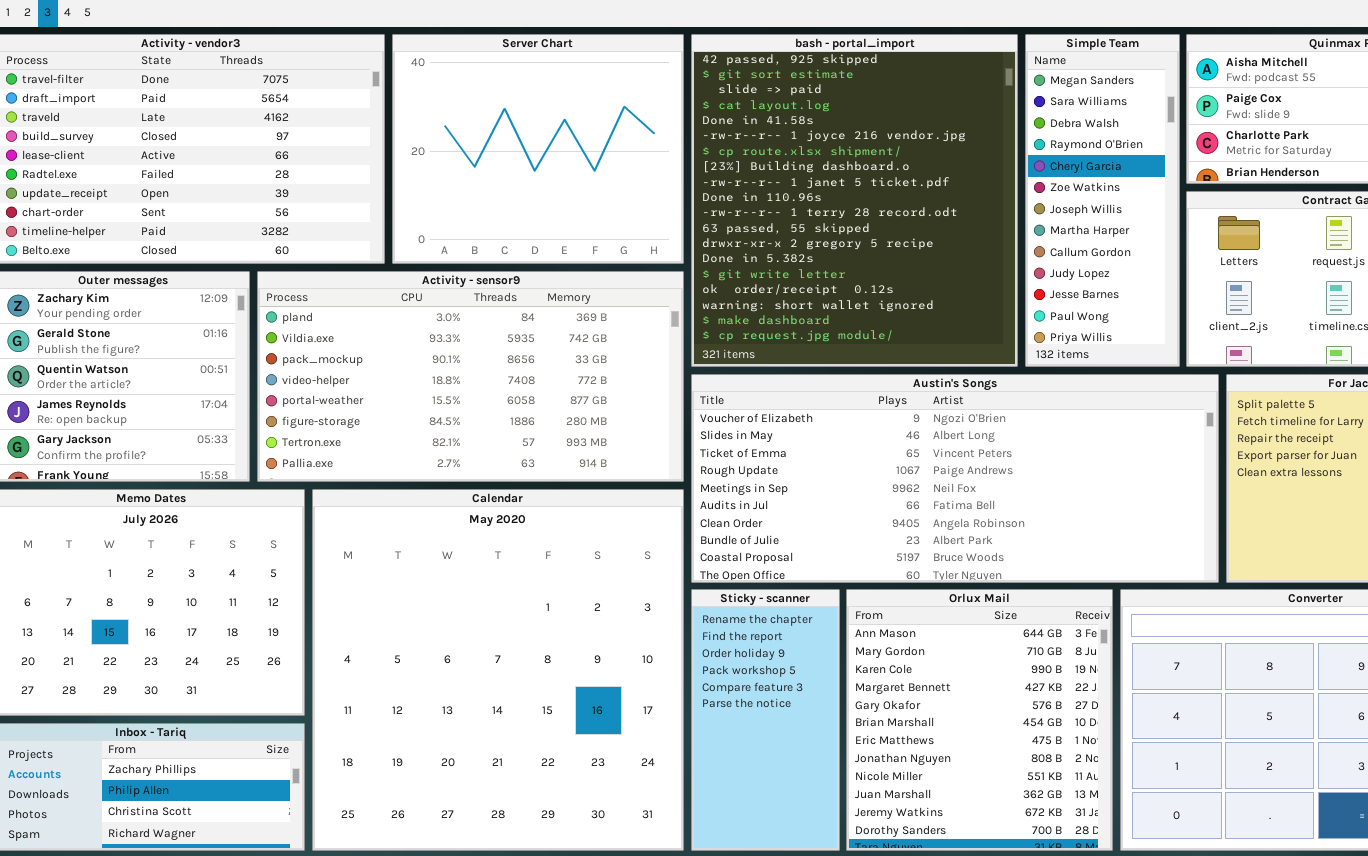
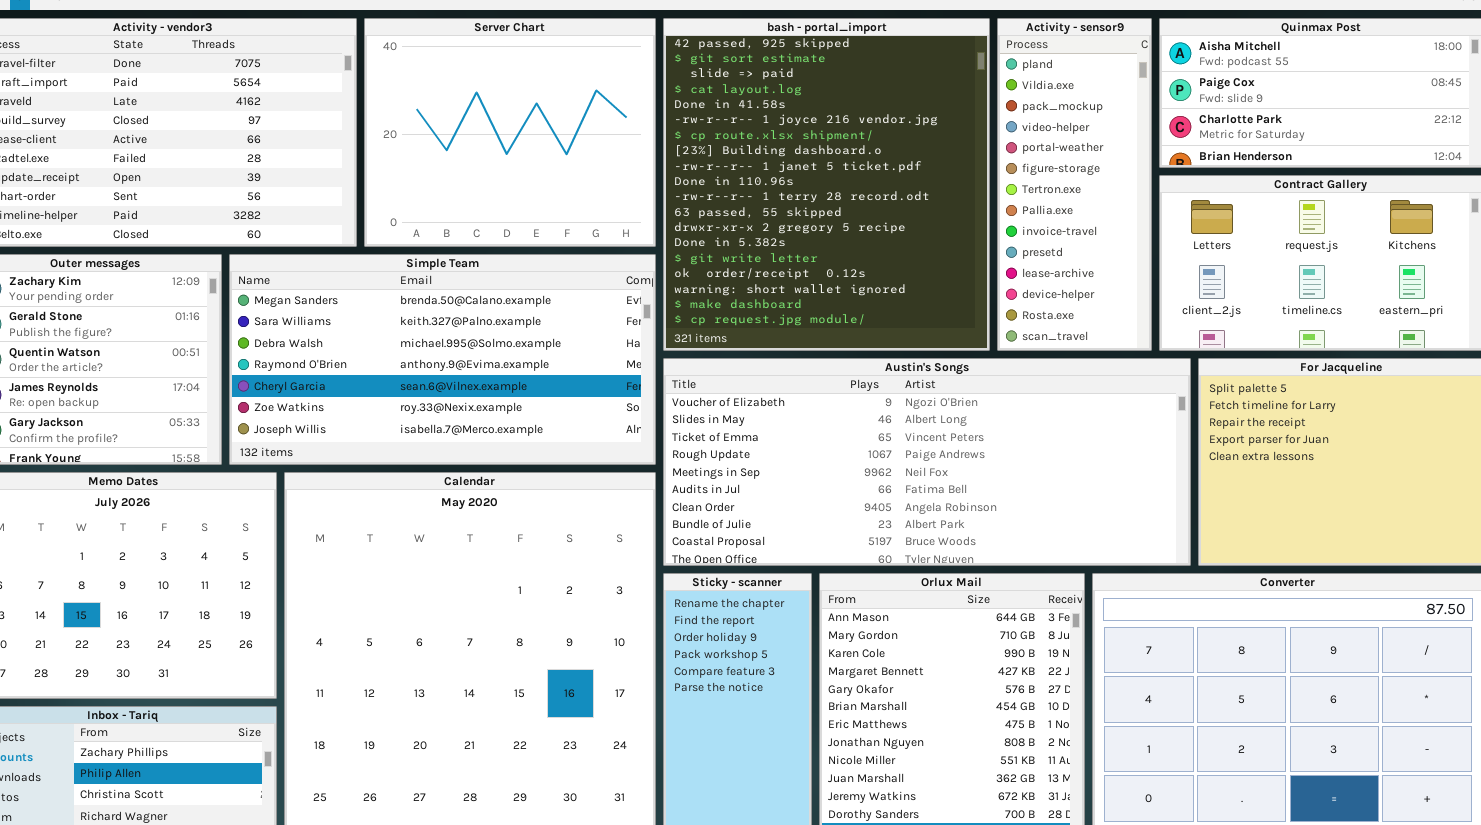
Simple Team: [1025,34,1180,367] -> [229,254,656,465], moved, resized
Activity - sensor9: [257,271,684,482] -> [997,18,1152,351], moved, resized

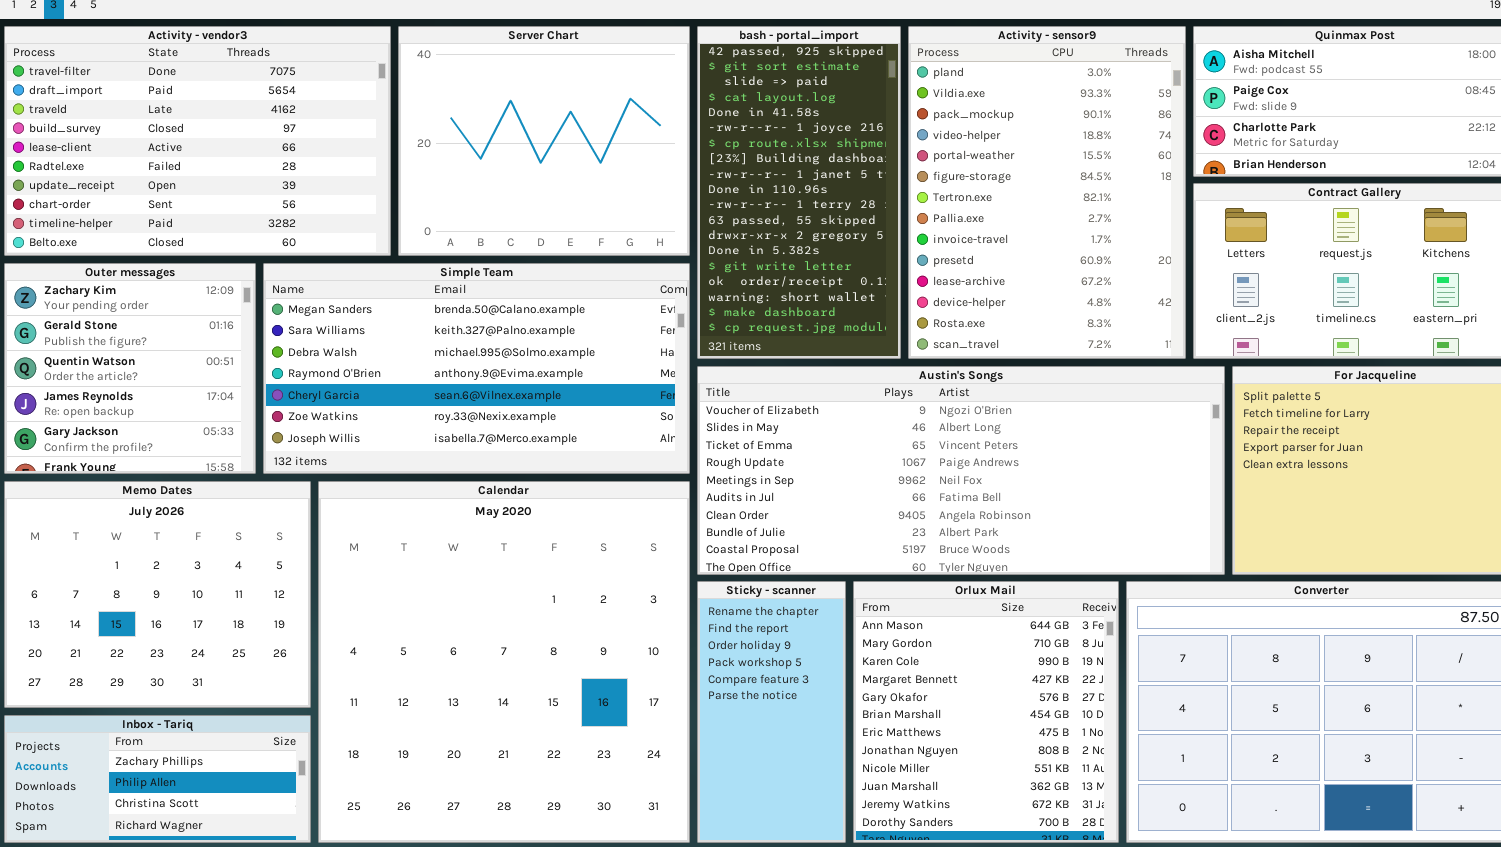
bash - portal_import: [663,18,990,351] -> [697,26,901,359], resized
Activity - sensor9: [997,18,1152,351] -> [908,26,1186,359], resized

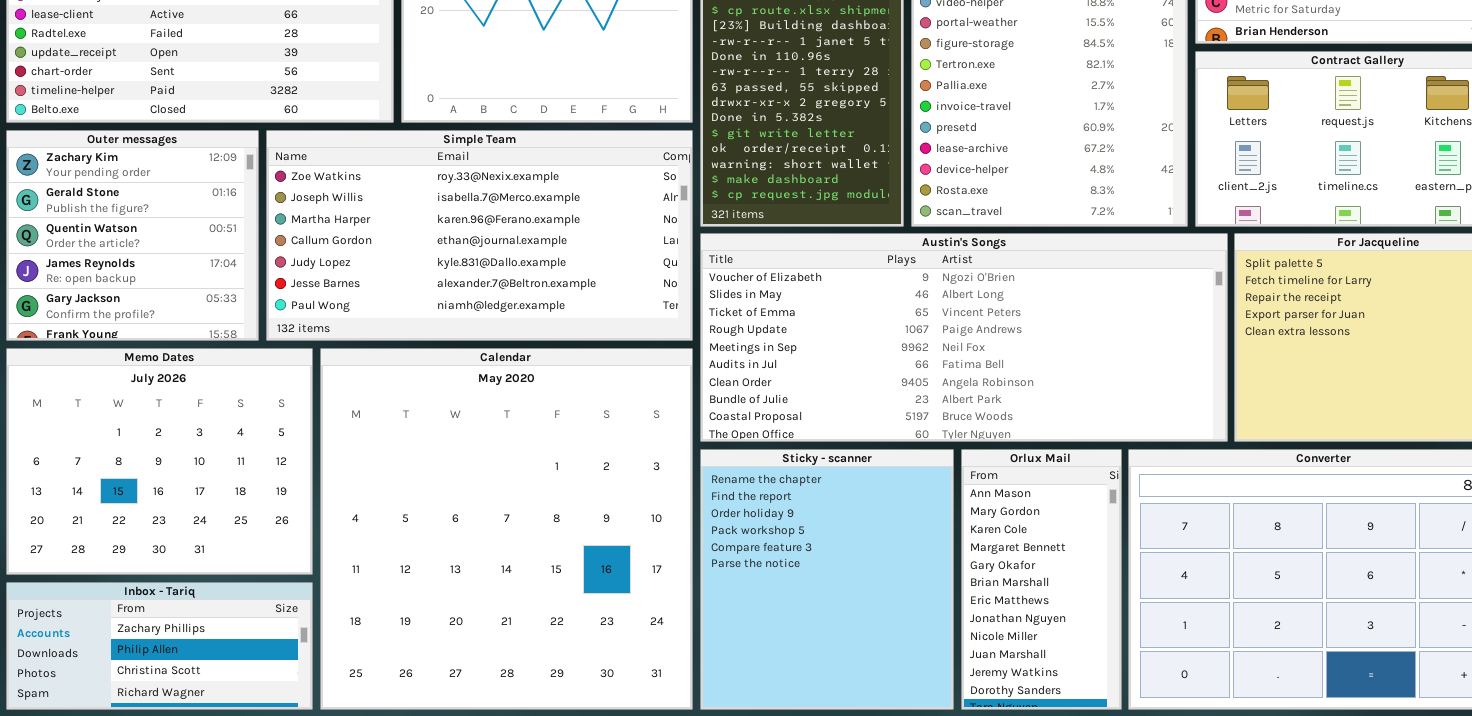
Simple Team: [263,263,690,474] -> [266,130,693,341], scrolled down 5 rows
Sticky - scanner: [697,581,846,843] -> [700,449,954,710], resized
Orlux Mail: [853,581,1119,843] -> [961,449,1122,710], resized

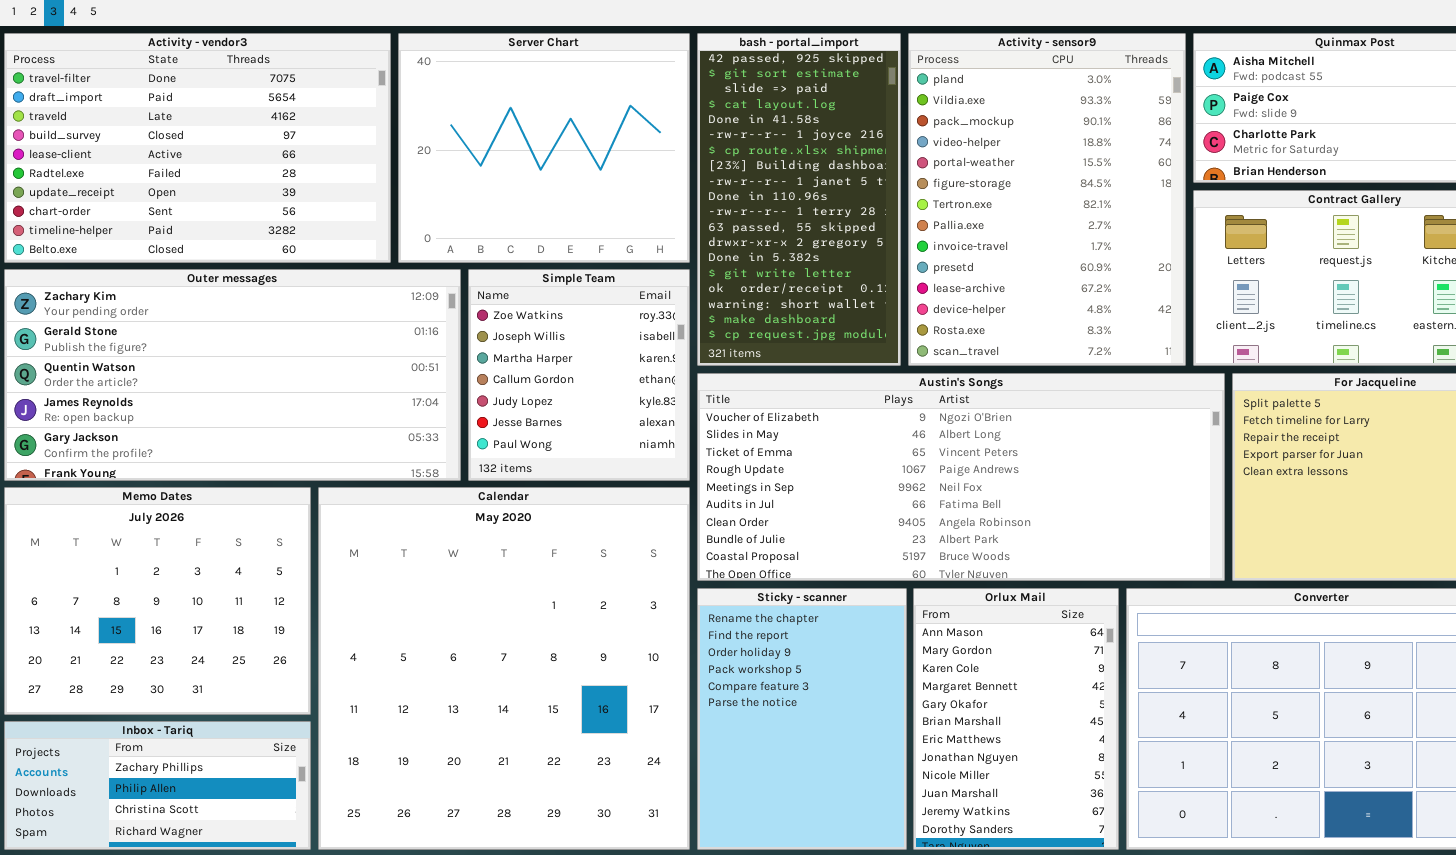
Outer messages: [6,130,259,341] -> [4,269,461,481], resized
Simple Team: [266,130,693,341] -> [468,269,690,481], resized
Sticky - scanner: [700,449,954,710] -> [697,588,907,850], resized
Orlux Mail: [961,449,1122,710] -> [913,588,1119,850], resized

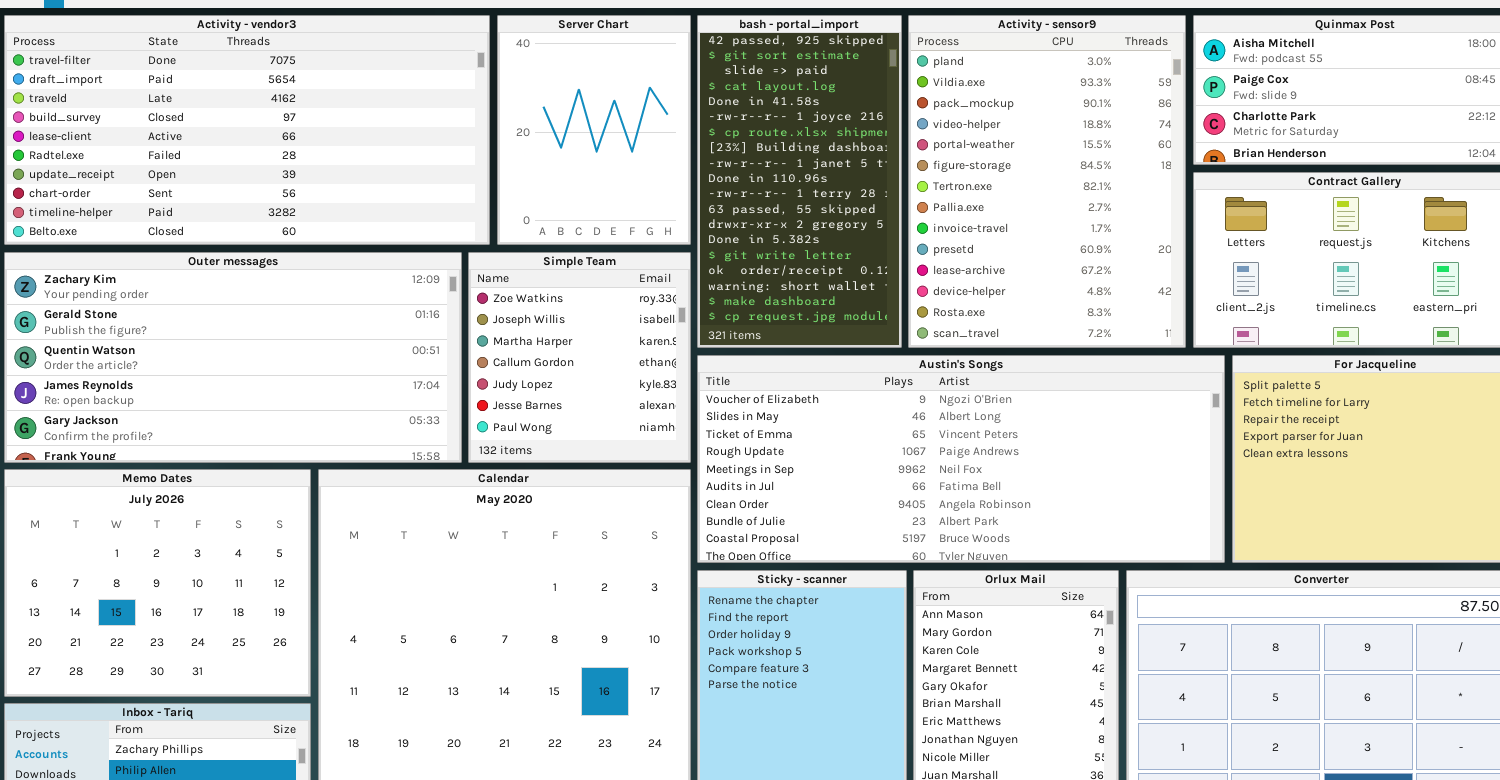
Activity - vendor3: [4,33,391,263] -> [4,15,490,245], resized
Server Chart: [398,33,690,263] -> [497,15,691,245], resized

